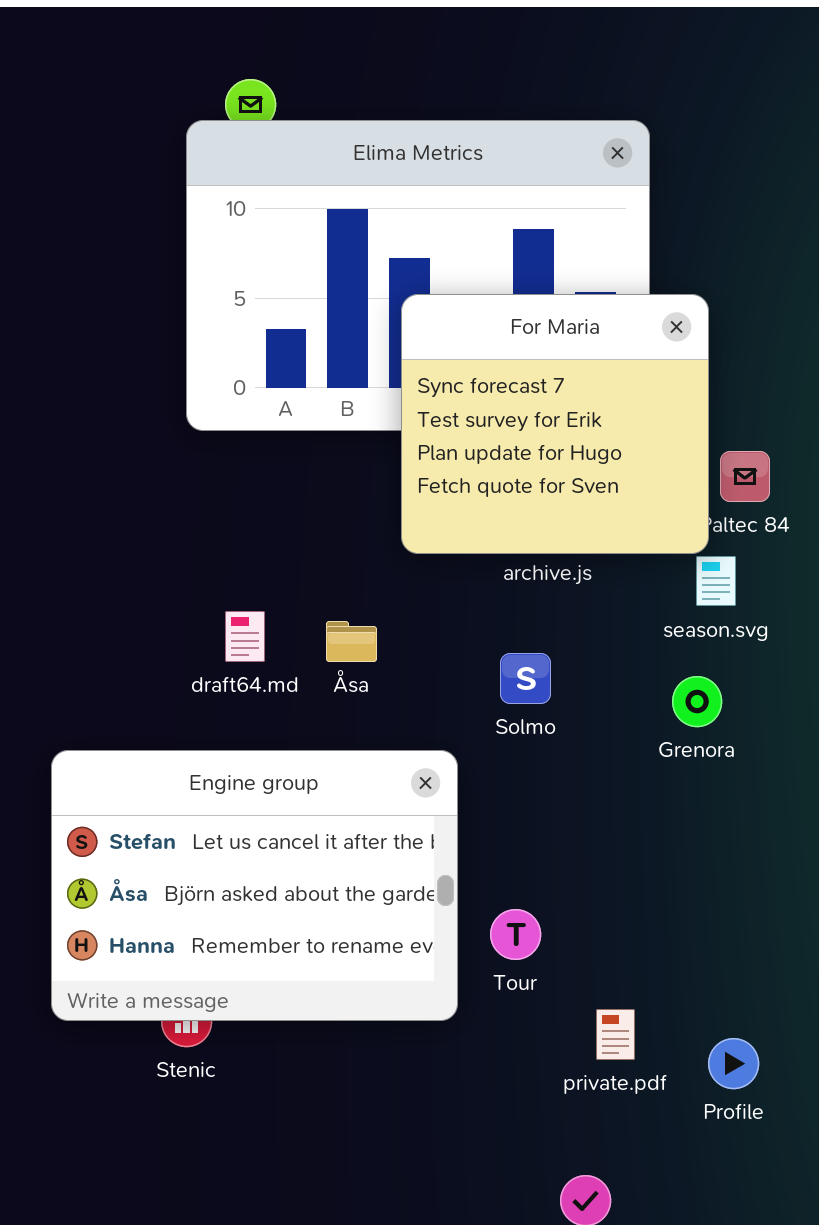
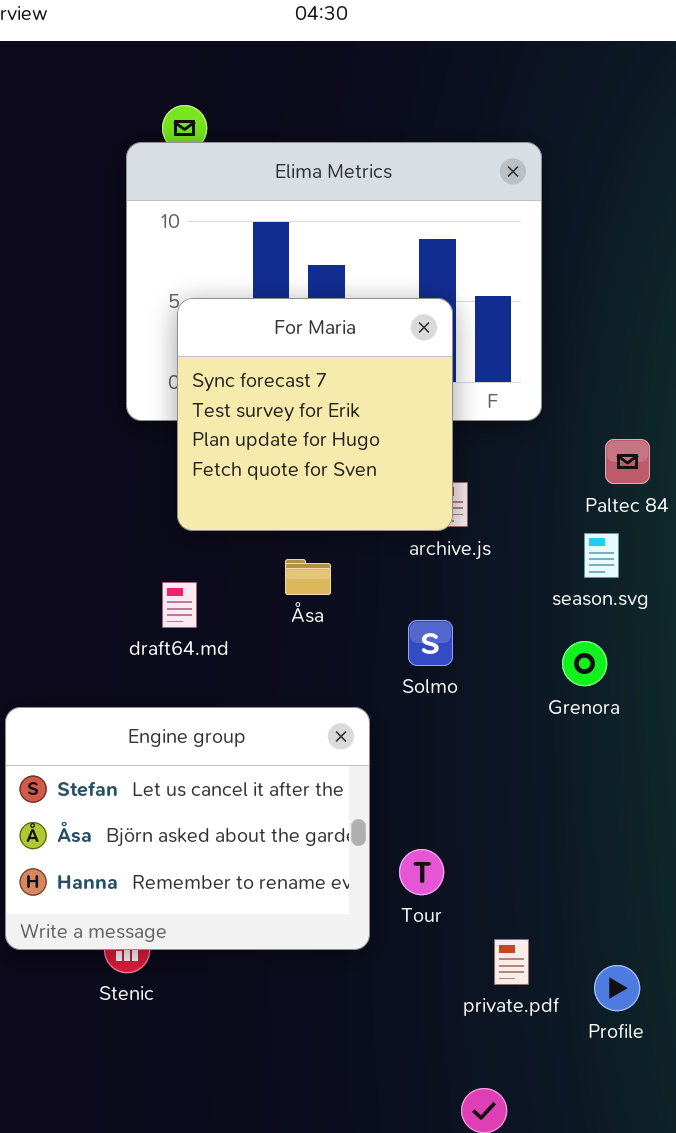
For Maria: [401,294,709,554] -> [177,298,453,531], moved
Åsa: [326,621,377,662] -> [285,559,331,595], moved

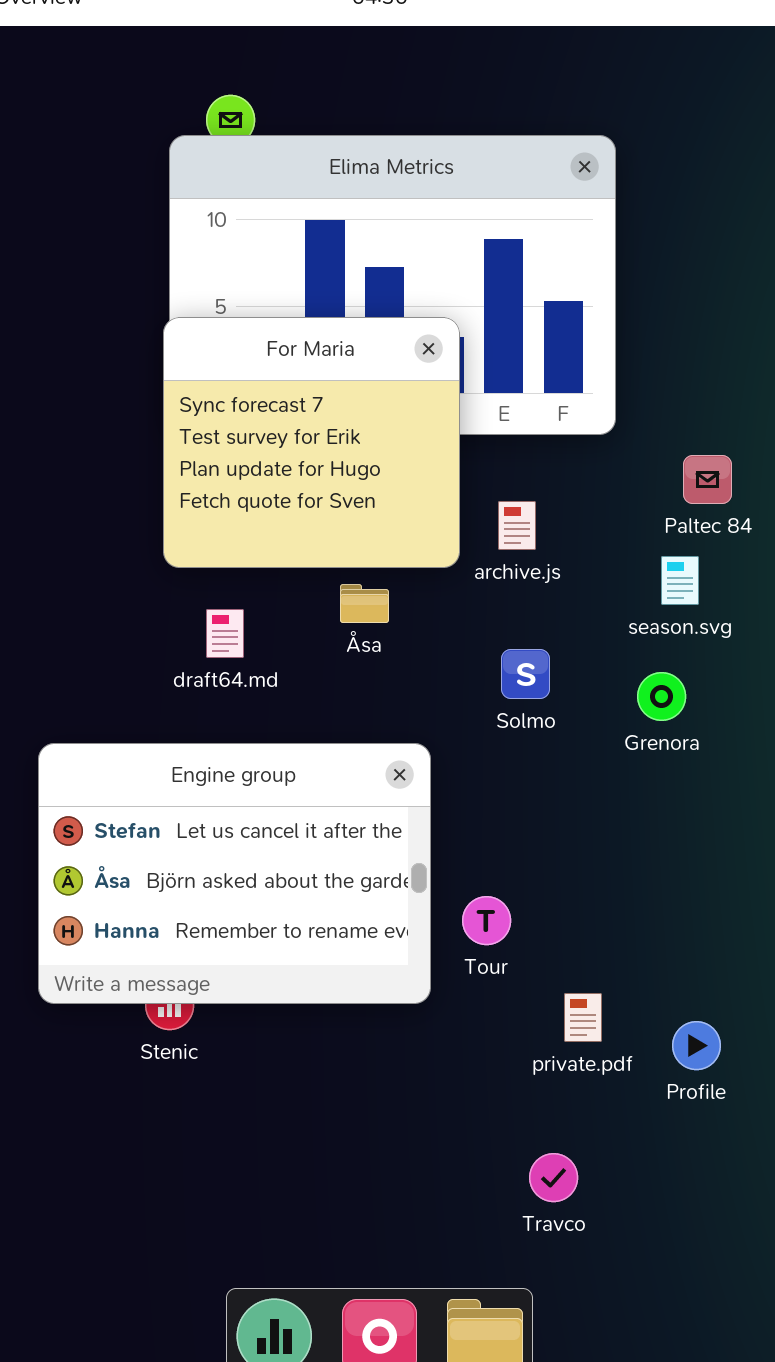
For Maria: [177,298,453,531] -> [163,317,460,568], moved
Solmo: [408,620,453,666] -> [501,649,550,699], moved

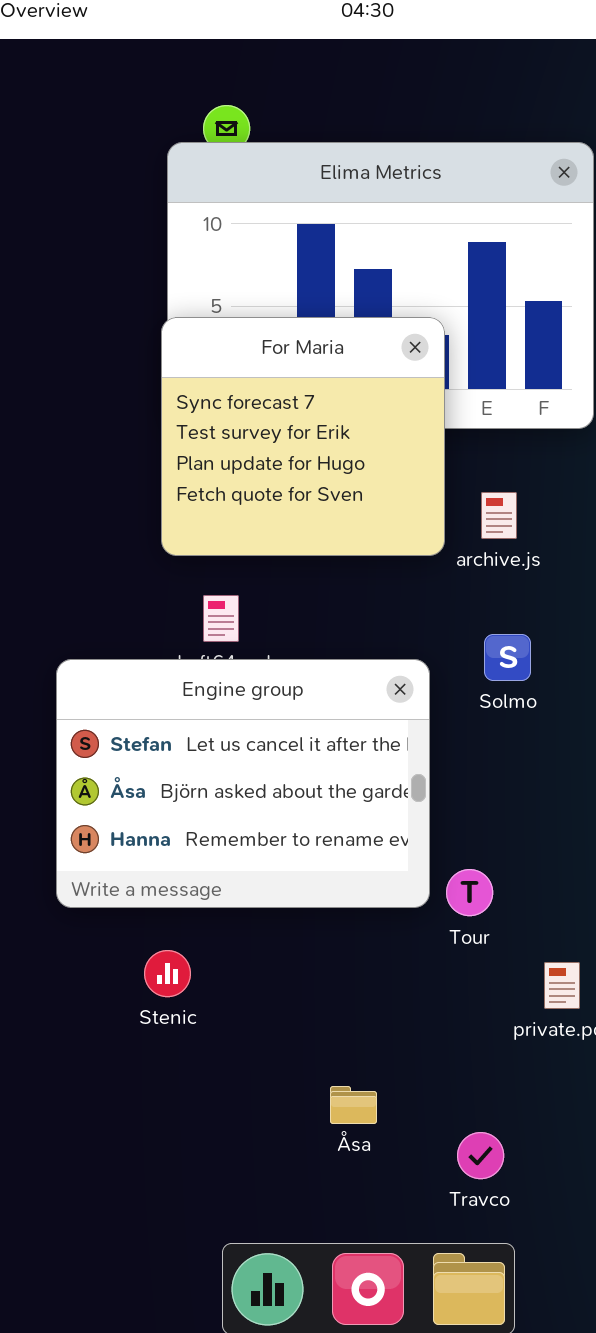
Åsa: [340,584,389,623] -> [330,1086,377,1124], moved
Engine group: [38,743,431,1004] -> [56,659,430,908], moved
Travco: [529,1153,578,1202] -> [457,1132,504,1179], moved

